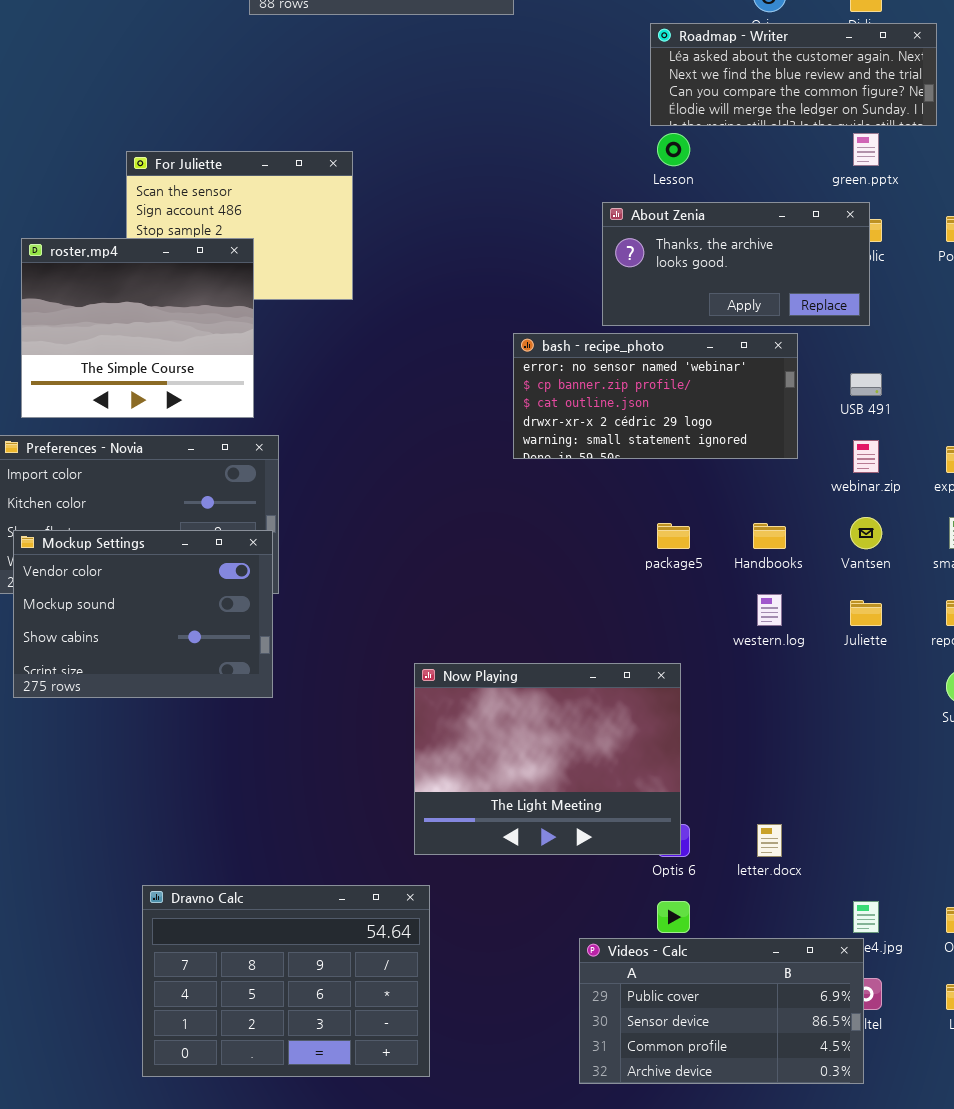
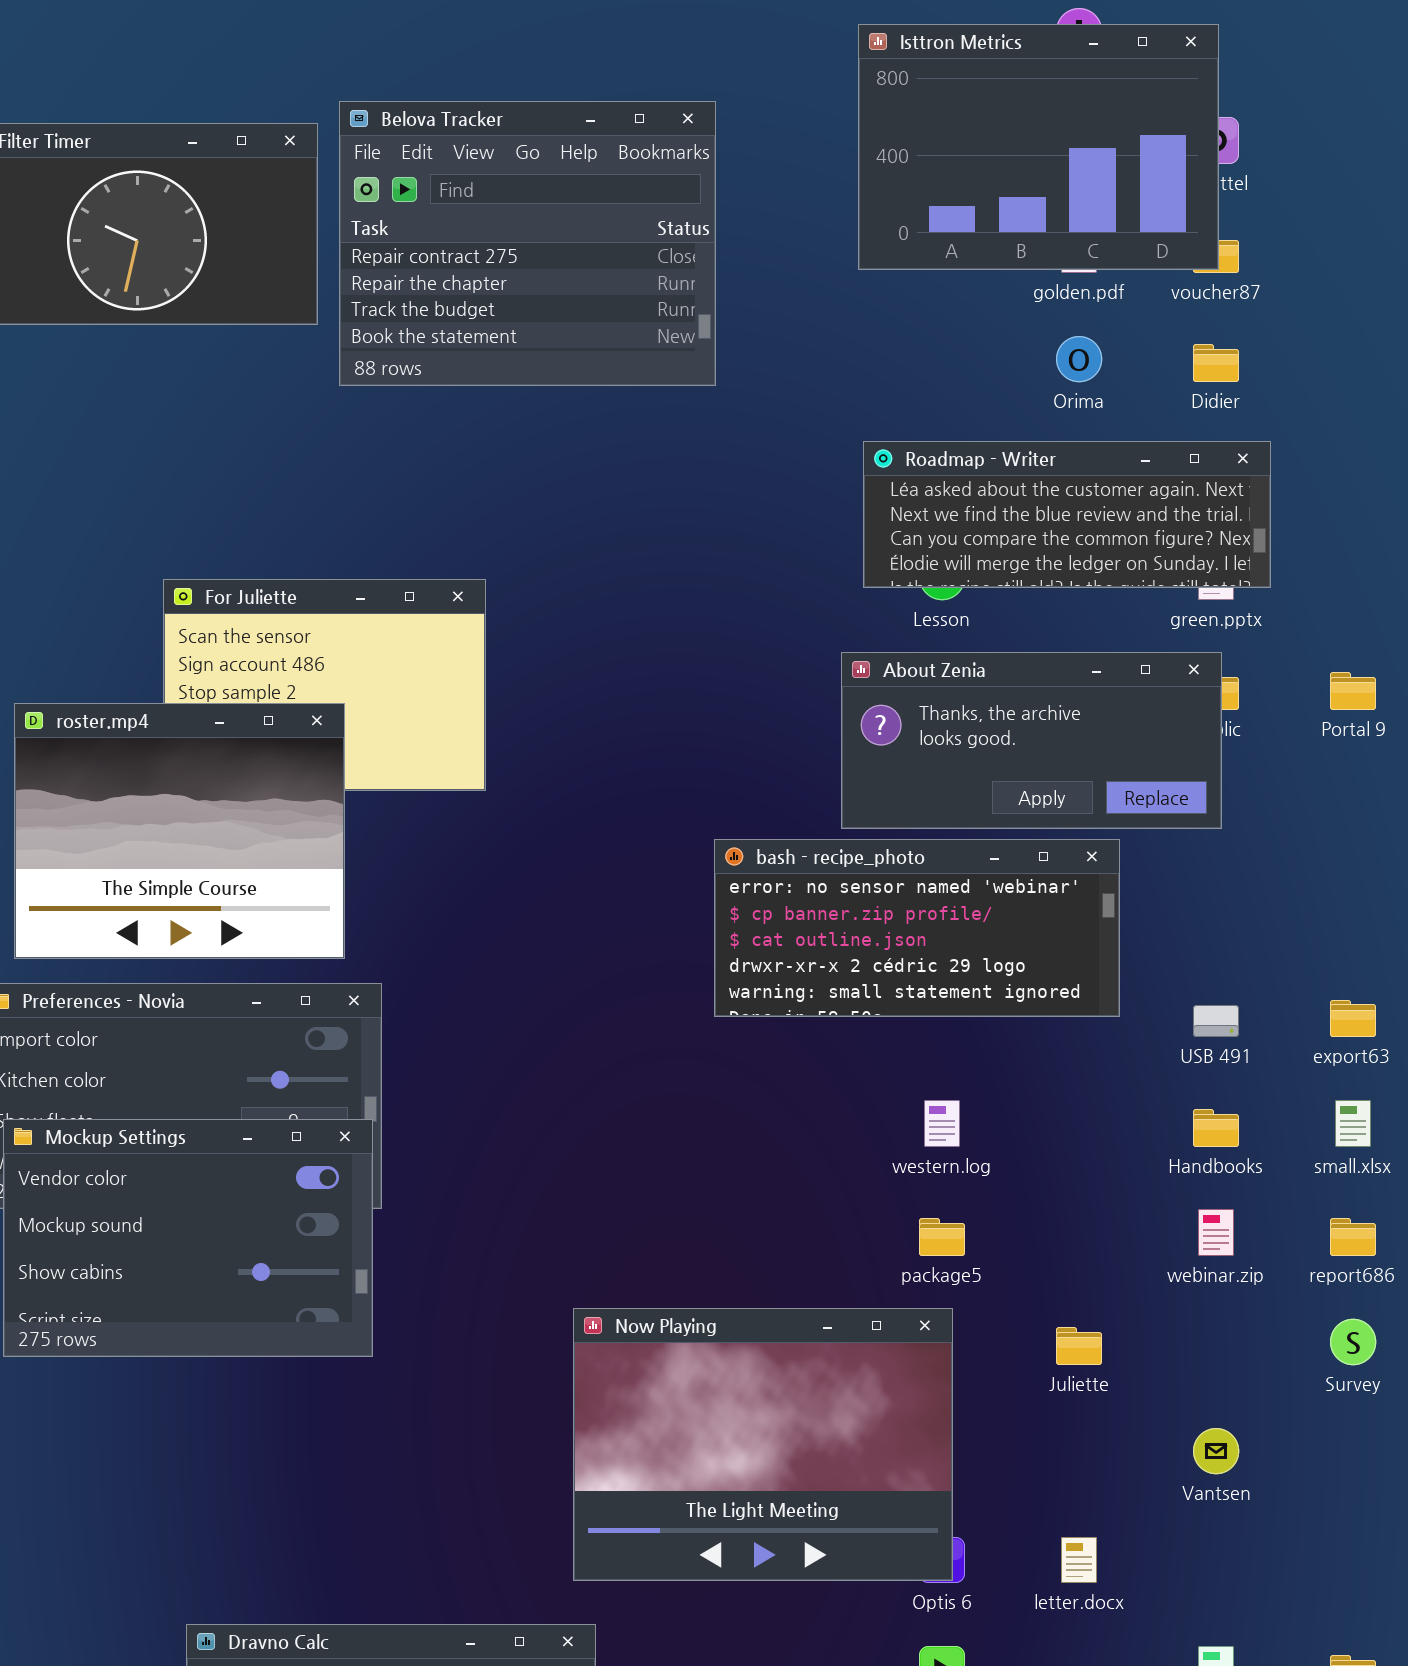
Roadmap - Writer: [650,23,937,126] -> [863,441,1271,588], moved
USB 491: [850,373,882,396] -> [1193,1005,1239,1037], moved
webinar.zip: [853,440,879,473] -> [1198,1209,1234,1256], moved
Vantsen: [850,517,882,549] -> [1193,1428,1239,1474], moved
package5: [657,523,690,549] -> [919,1218,965,1256], moved
Handbooks: [753,523,786,549] -> [1193,1109,1239,1147], moved
western.log: [757,594,782,626] -> [924,1100,960,1147], moved
Juliette: [850,600,882,626] -> [1056,1327,1102,1365], moved

